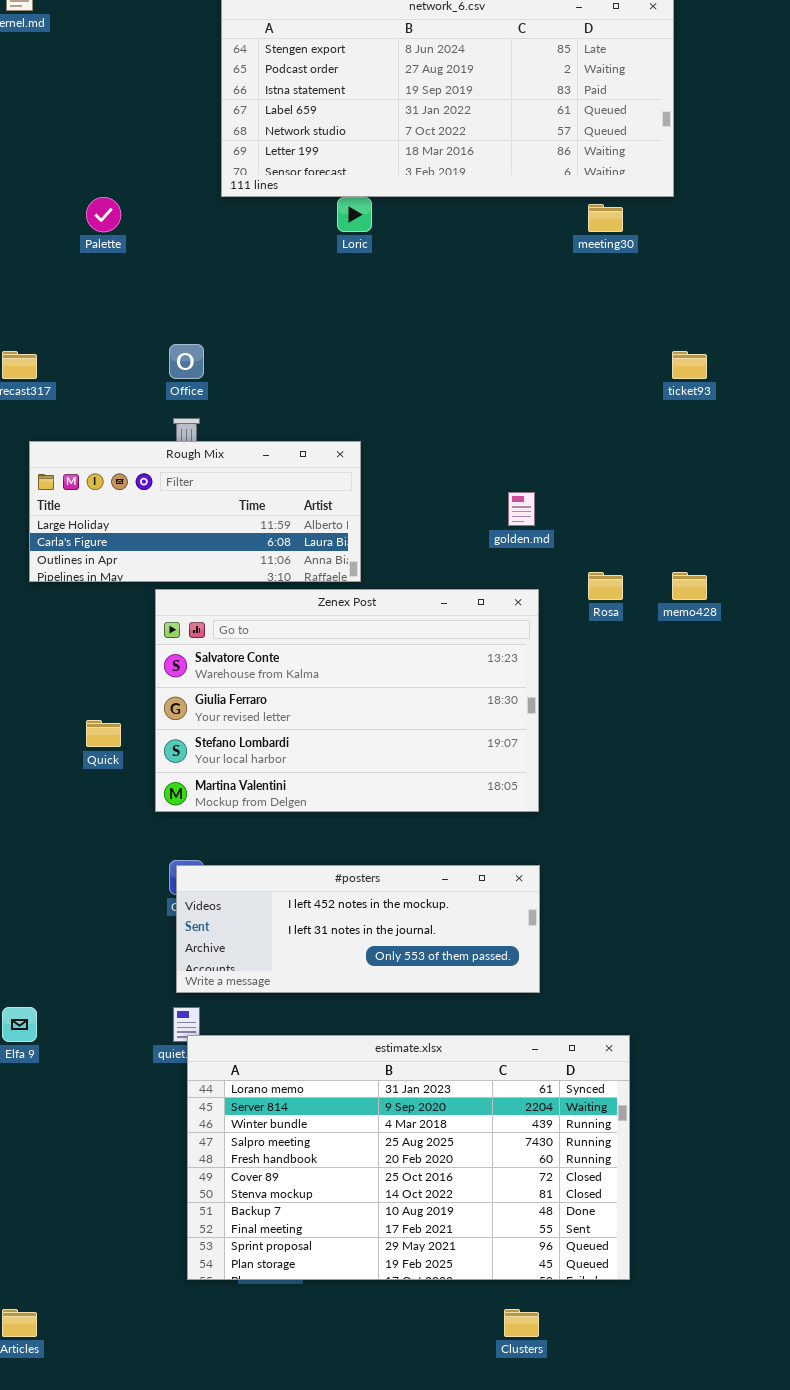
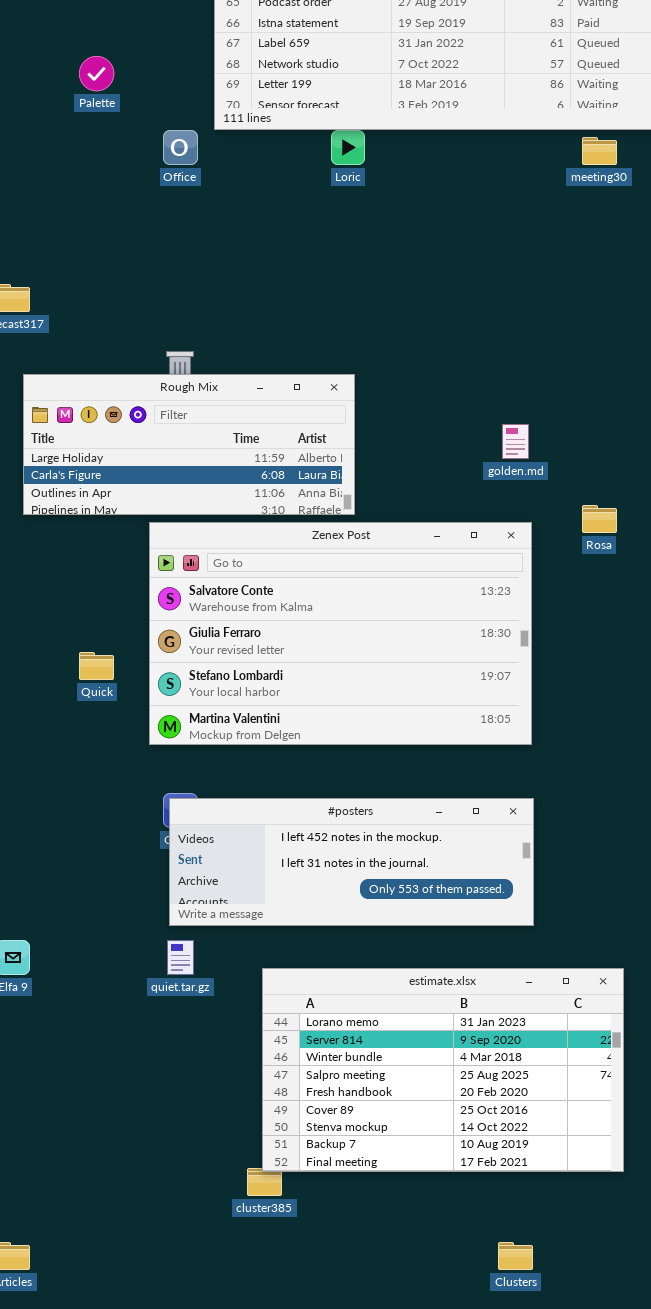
Palette: [86,197,121,232] -> [79,56,114,91], moved
Office: [169,344,204,379] -> [163,130,198,165], moved
estimate.xlsx: [187,1035,630,1280] -> [262,968,624,1172], resized

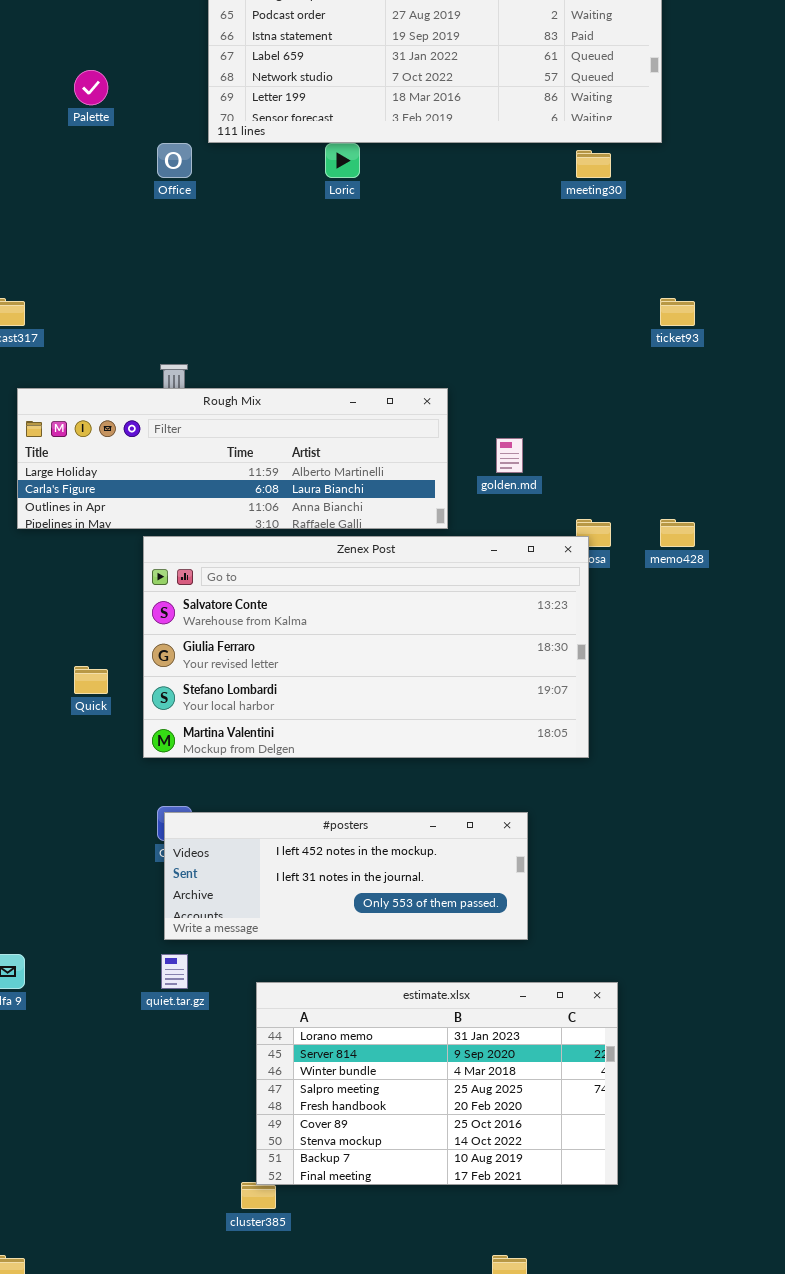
Rough Mix: [23,374,355,515] -> [17,388,448,529], resized
Zenex Post: [149,522,532,745] -> [143,536,589,758], resized

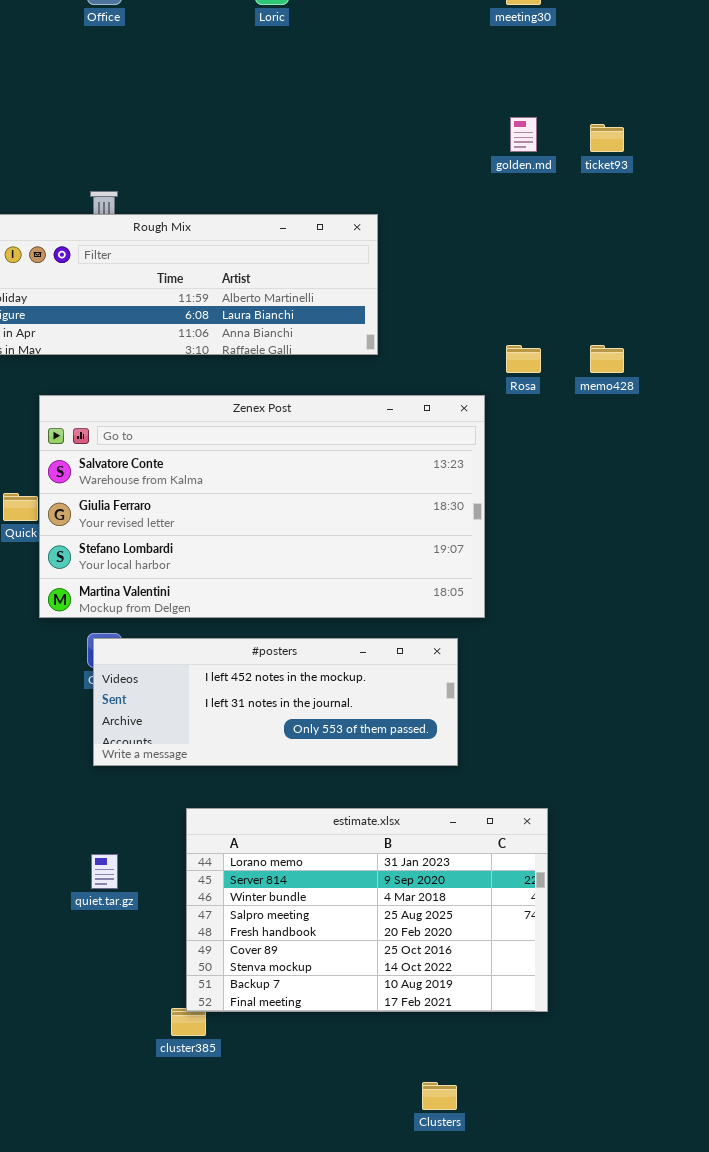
golden.md: [496,438,523,473] -> [510,117,537,152], moved
Zenex Post: [143,536,589,758] -> [39,395,485,618], moved
quiet.tar.gz: [161,954,188,989] -> [91,854,118,889], moved

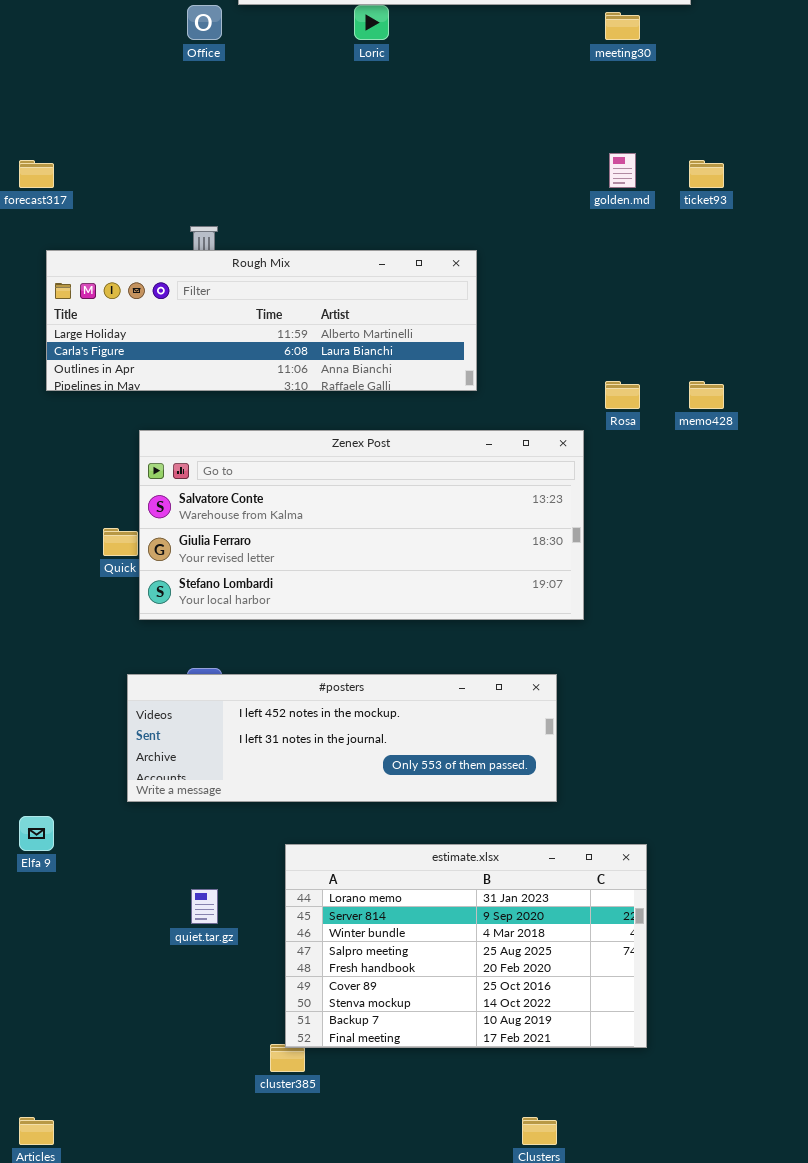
Zenex Post: [39,395,485,618] -> [139,430,584,620], resized
#posters: [93,638,458,766] -> [127,674,557,802], resized

